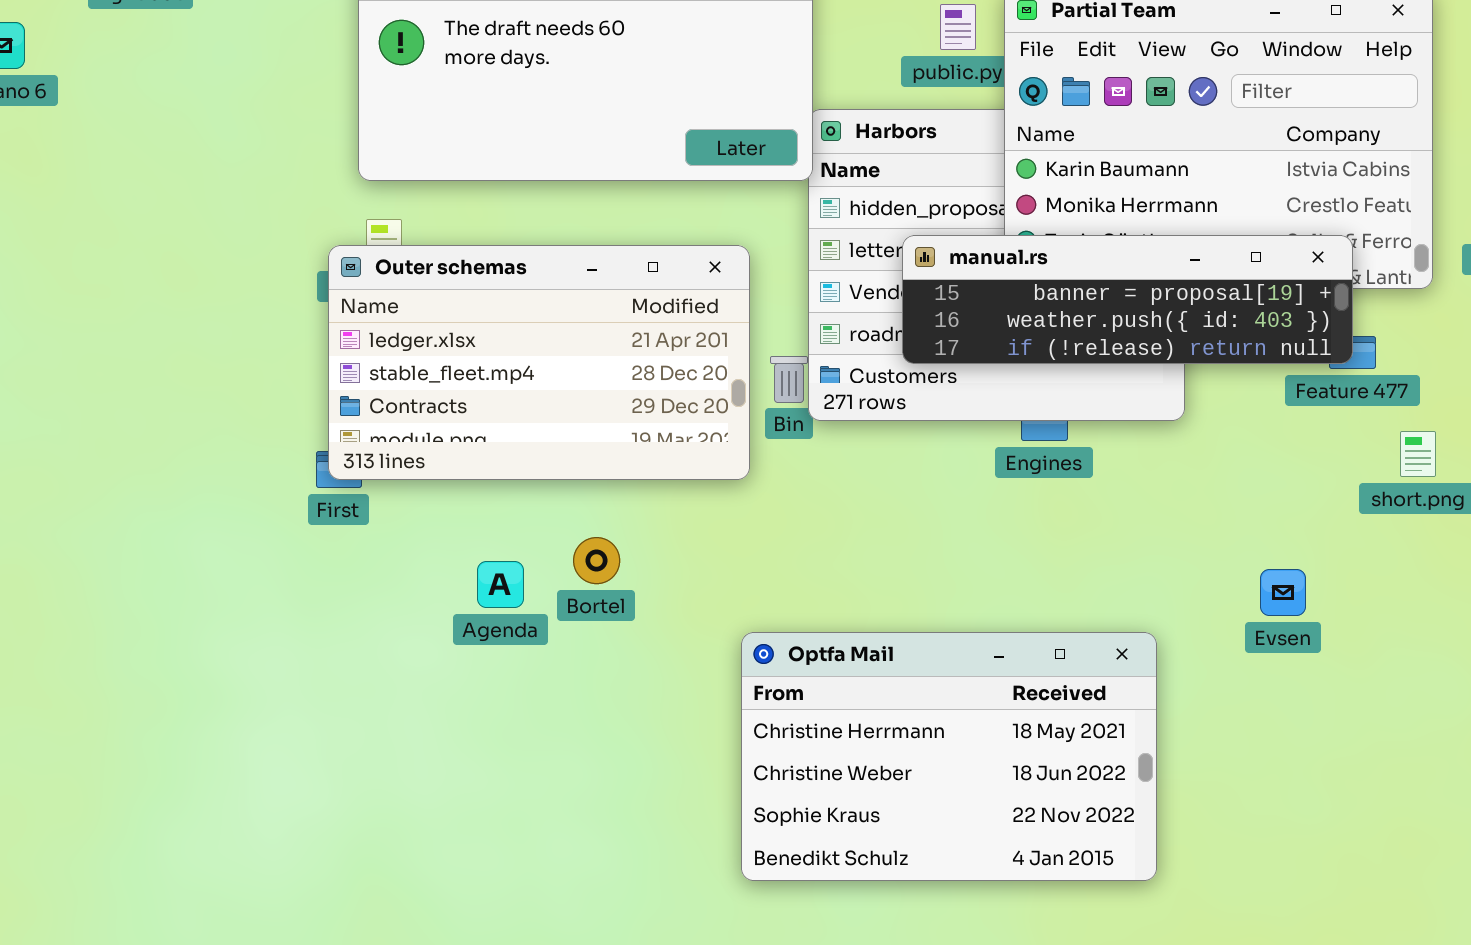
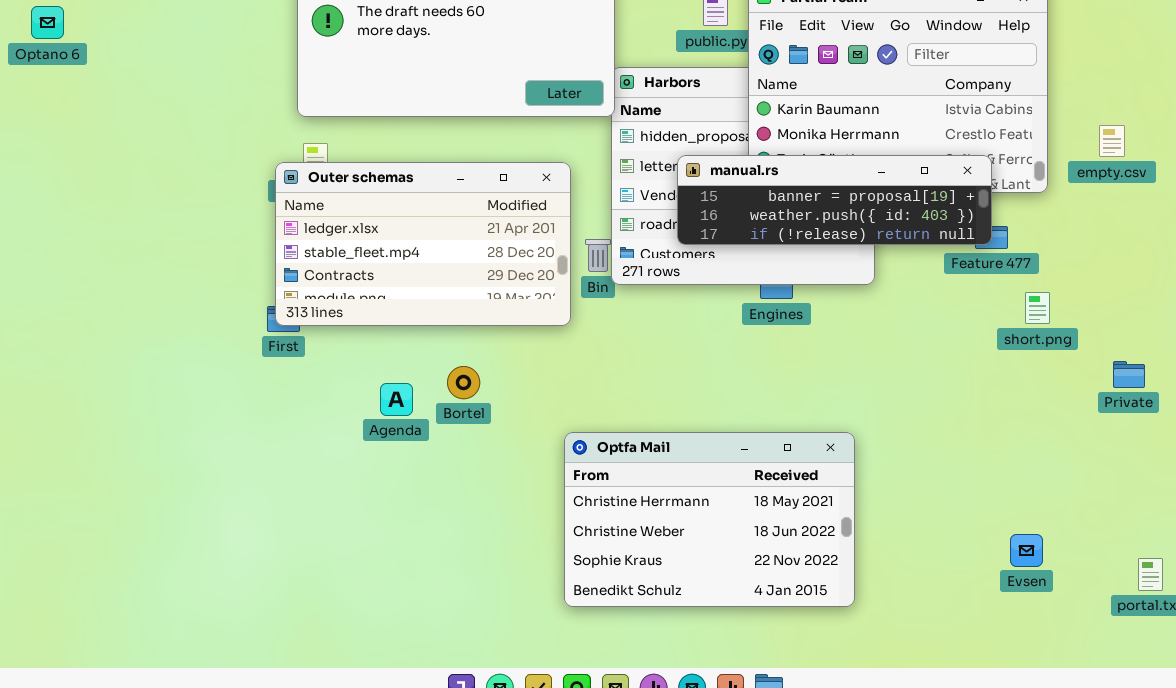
Evsen: [1260,569,1306,616] -> [1010,534,1043,567], moved

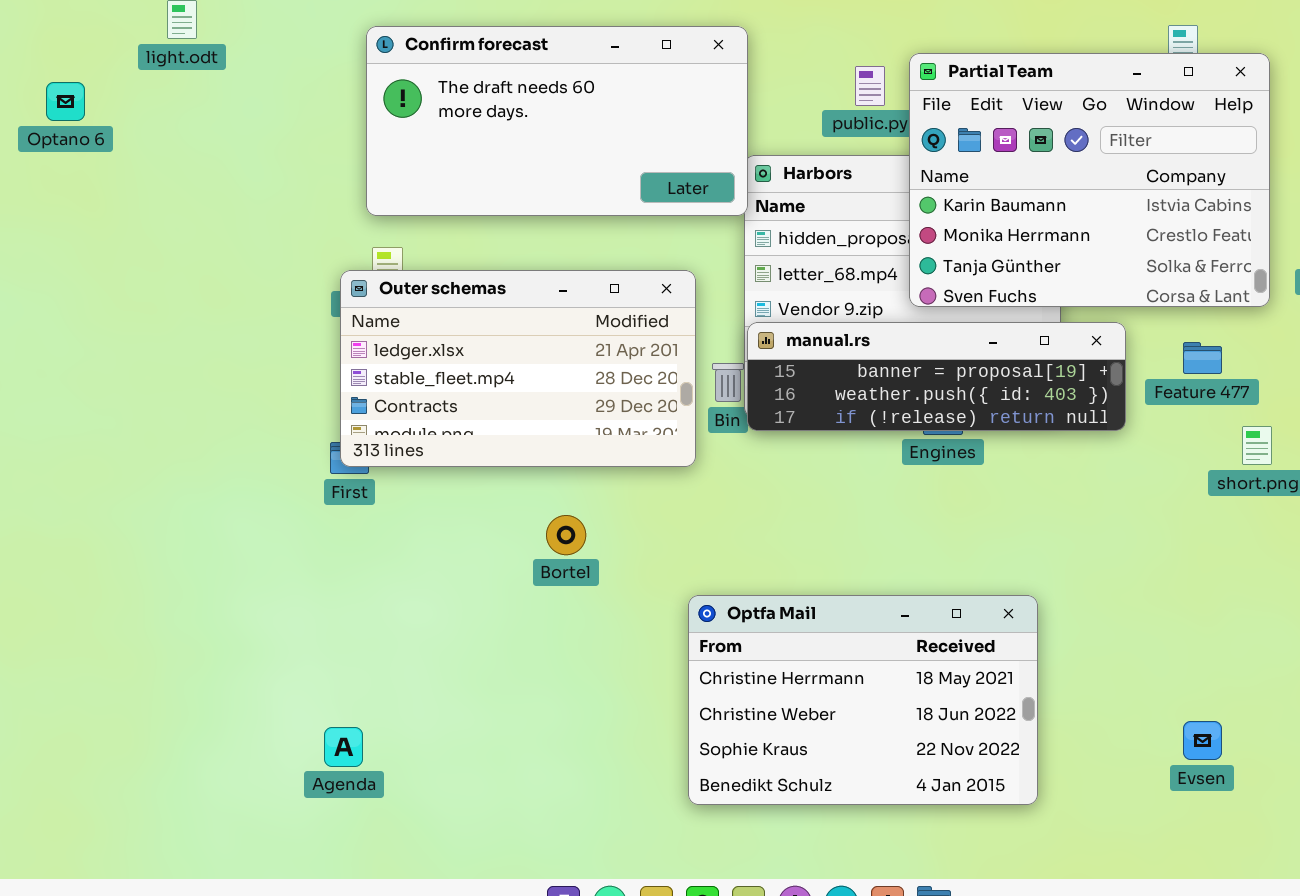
manual.rs: [677,155,992,245] -> [747,322,1126,431], moved
Agenda: [380,383,413,416] -> [324,727,363,767], moved
Evsen: [1010,534,1043,567] -> [1183,721,1222,760], moved

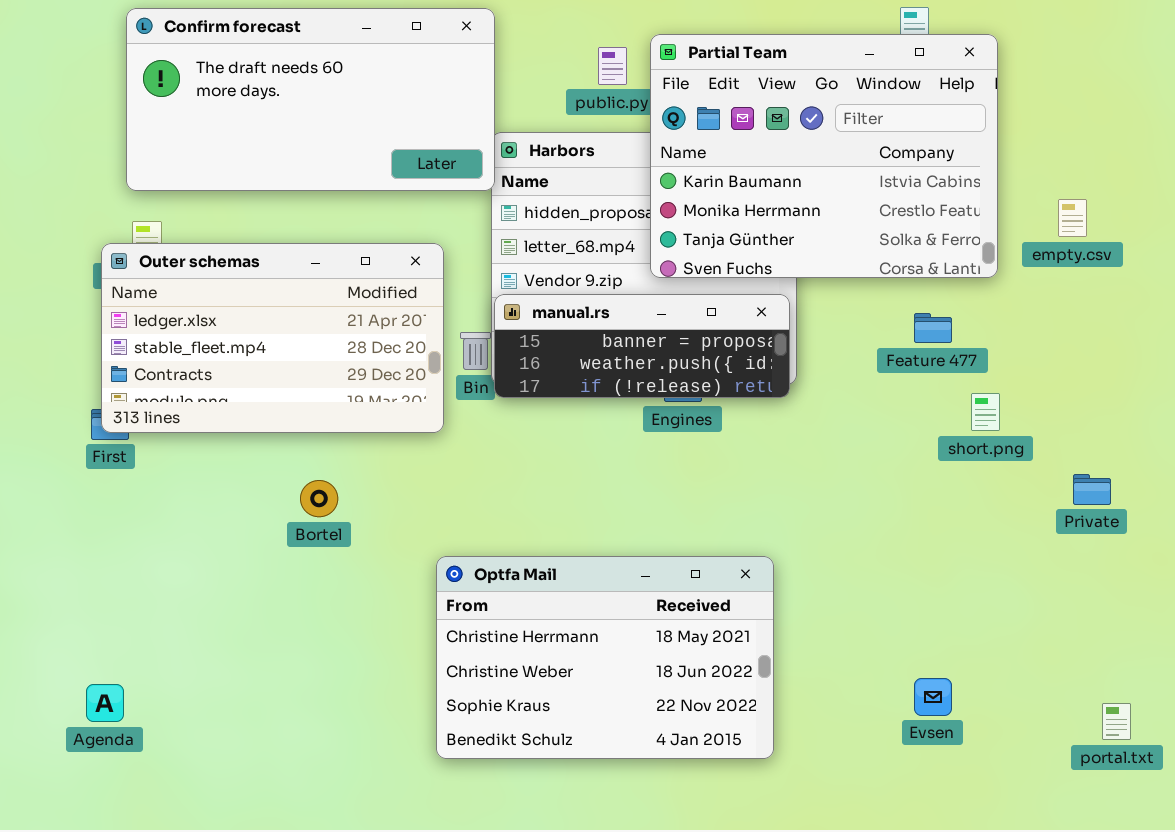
manual.rs: [747,322,1126,431] -> [494,294,790,398], resized

